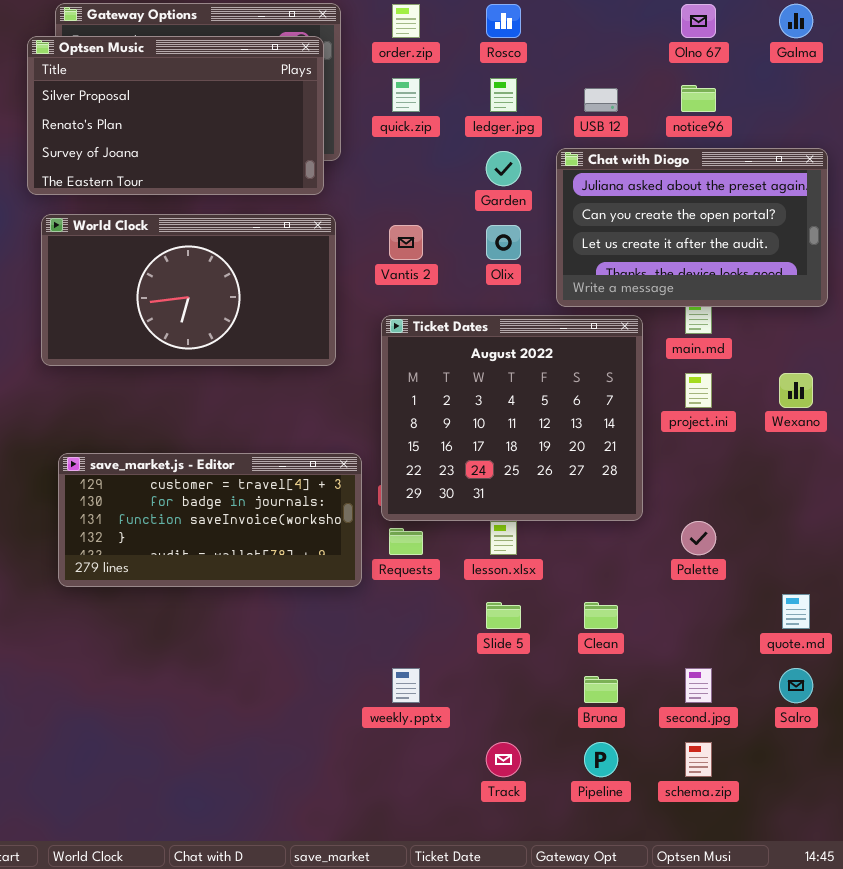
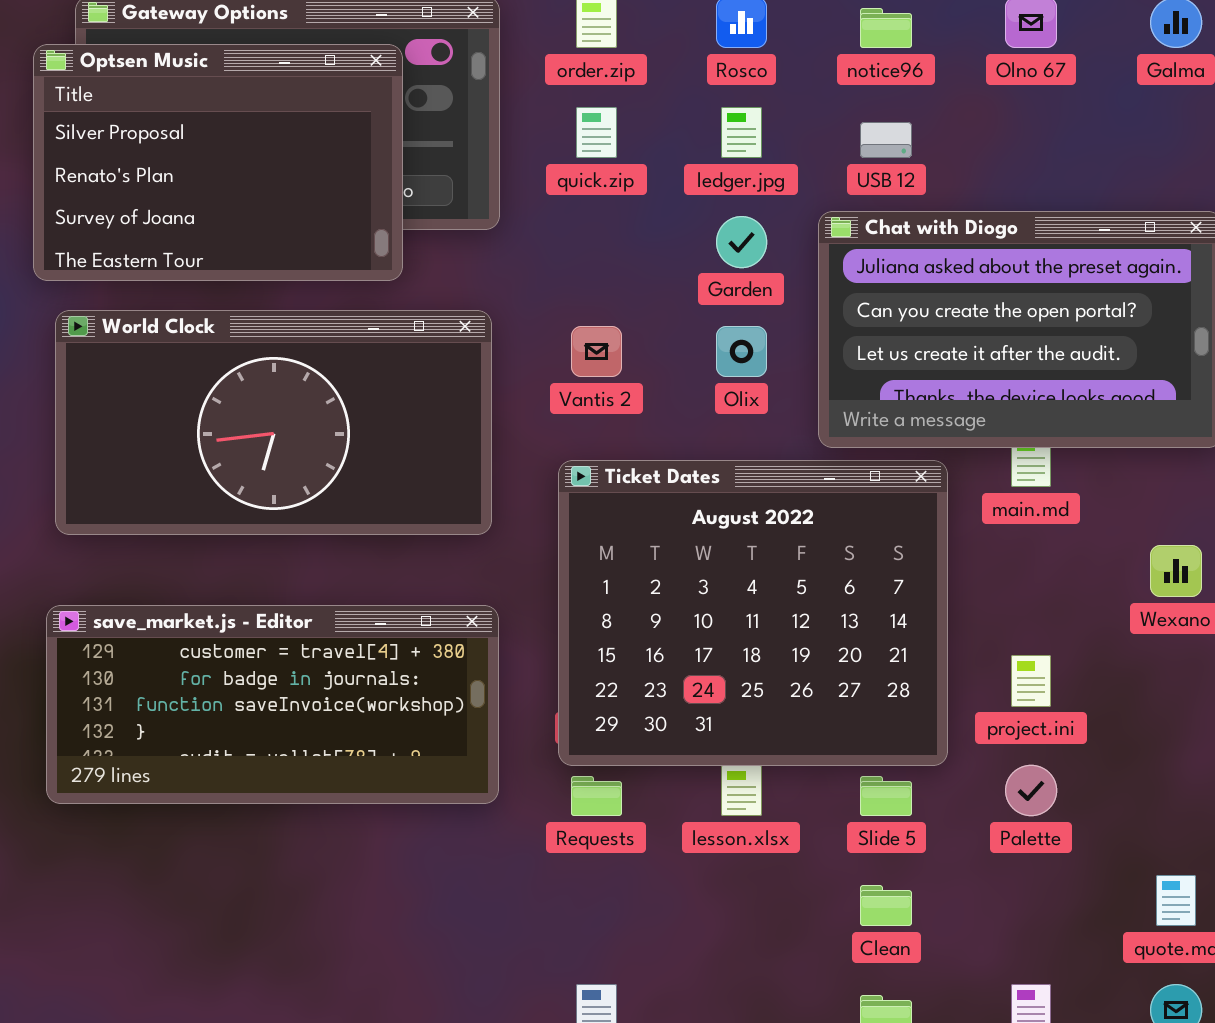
Optsen Music: [27,36,324,195] -> [33,44,403,281], resized
notice96: [681,85,716,112] -> [860,8,912,48], moved
project.ini: [685,373,712,408] -> [1011,655,1051,707], moved
save_market.js - Editor: [58,453,362,587] -> [46,605,499,804], moved
Slide 5: [486,602,521,629] -> [860,776,912,816], moved

